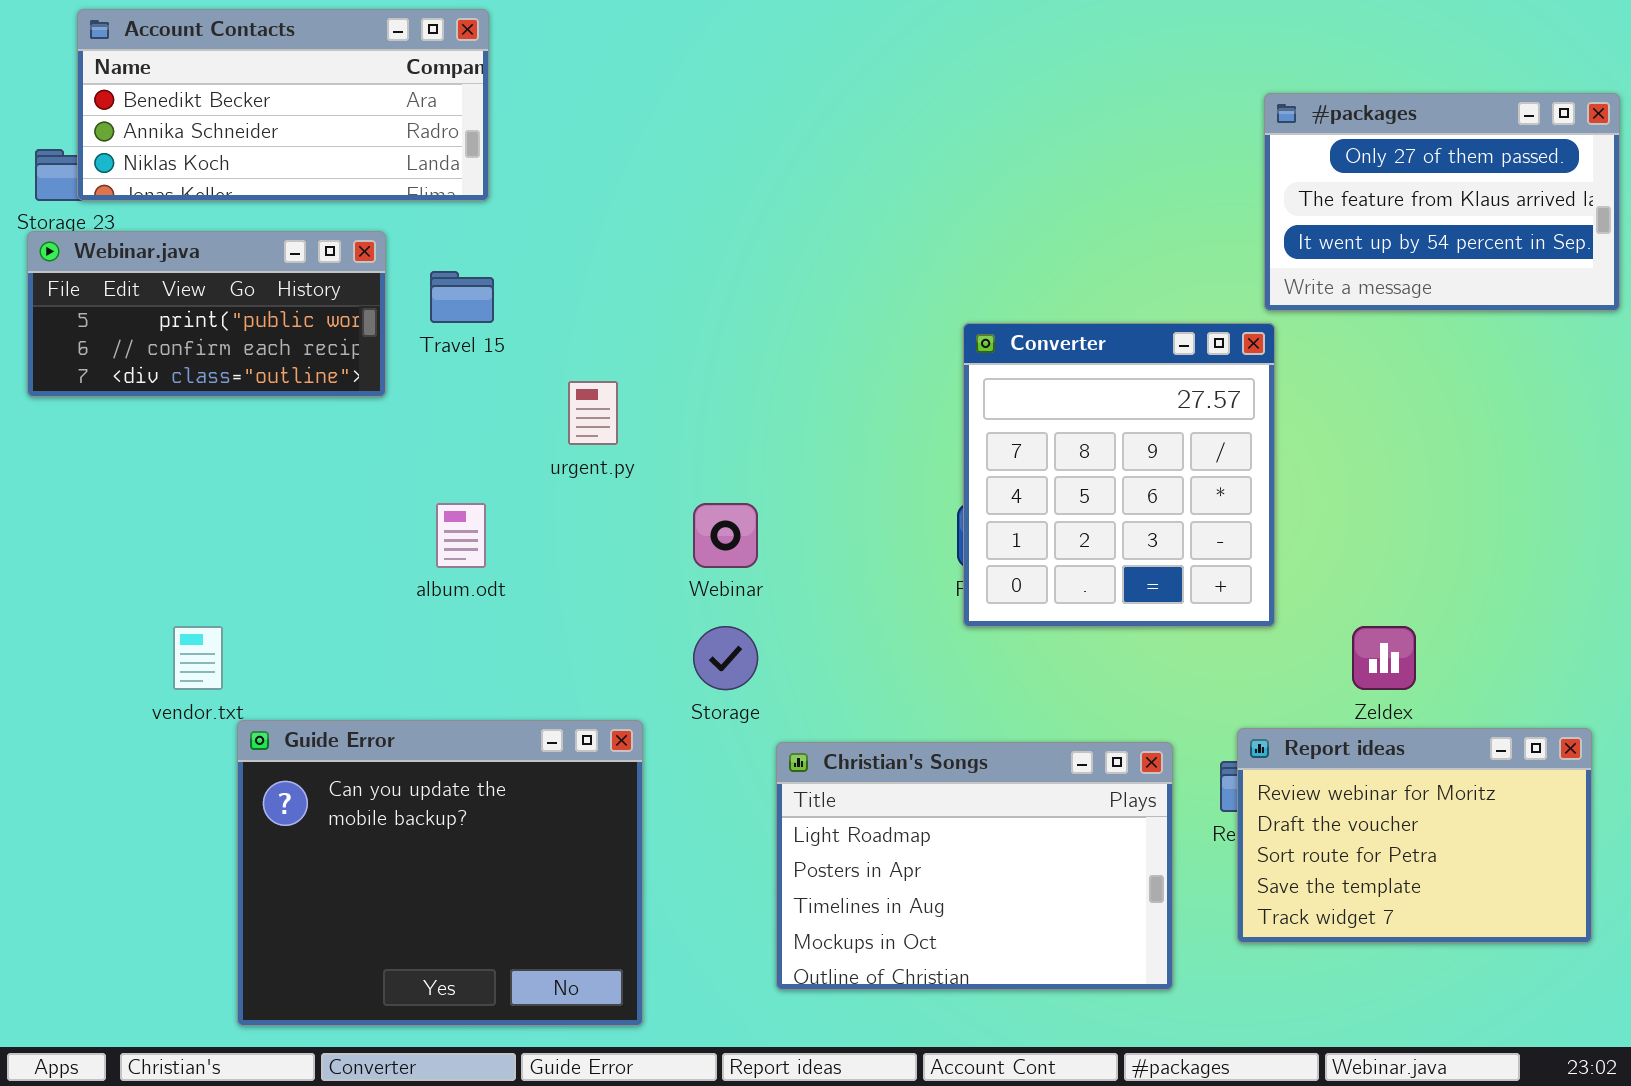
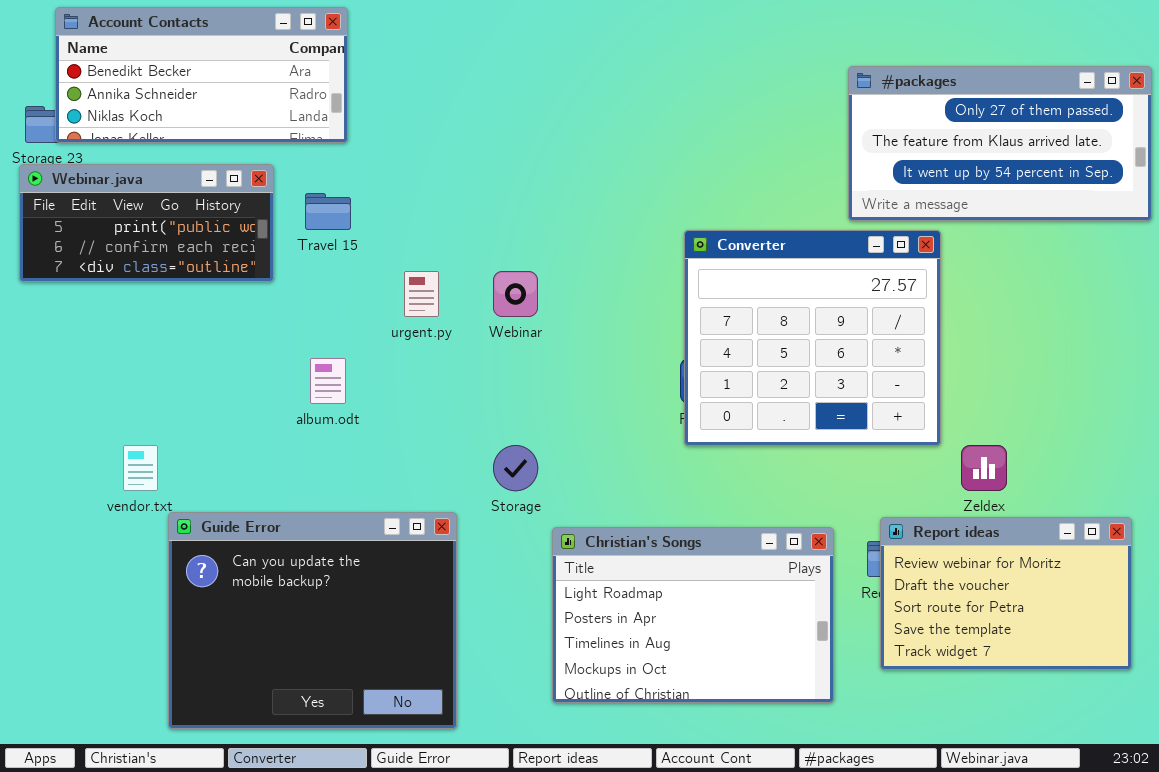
#packages: [1264,93,1620,311] -> [848,66,1152,221], resized
Converter: [963,323,1275,627] -> [684,230,941,446], resized
Webinar: [693,503,758,568] -> [493,271,538,317], moved

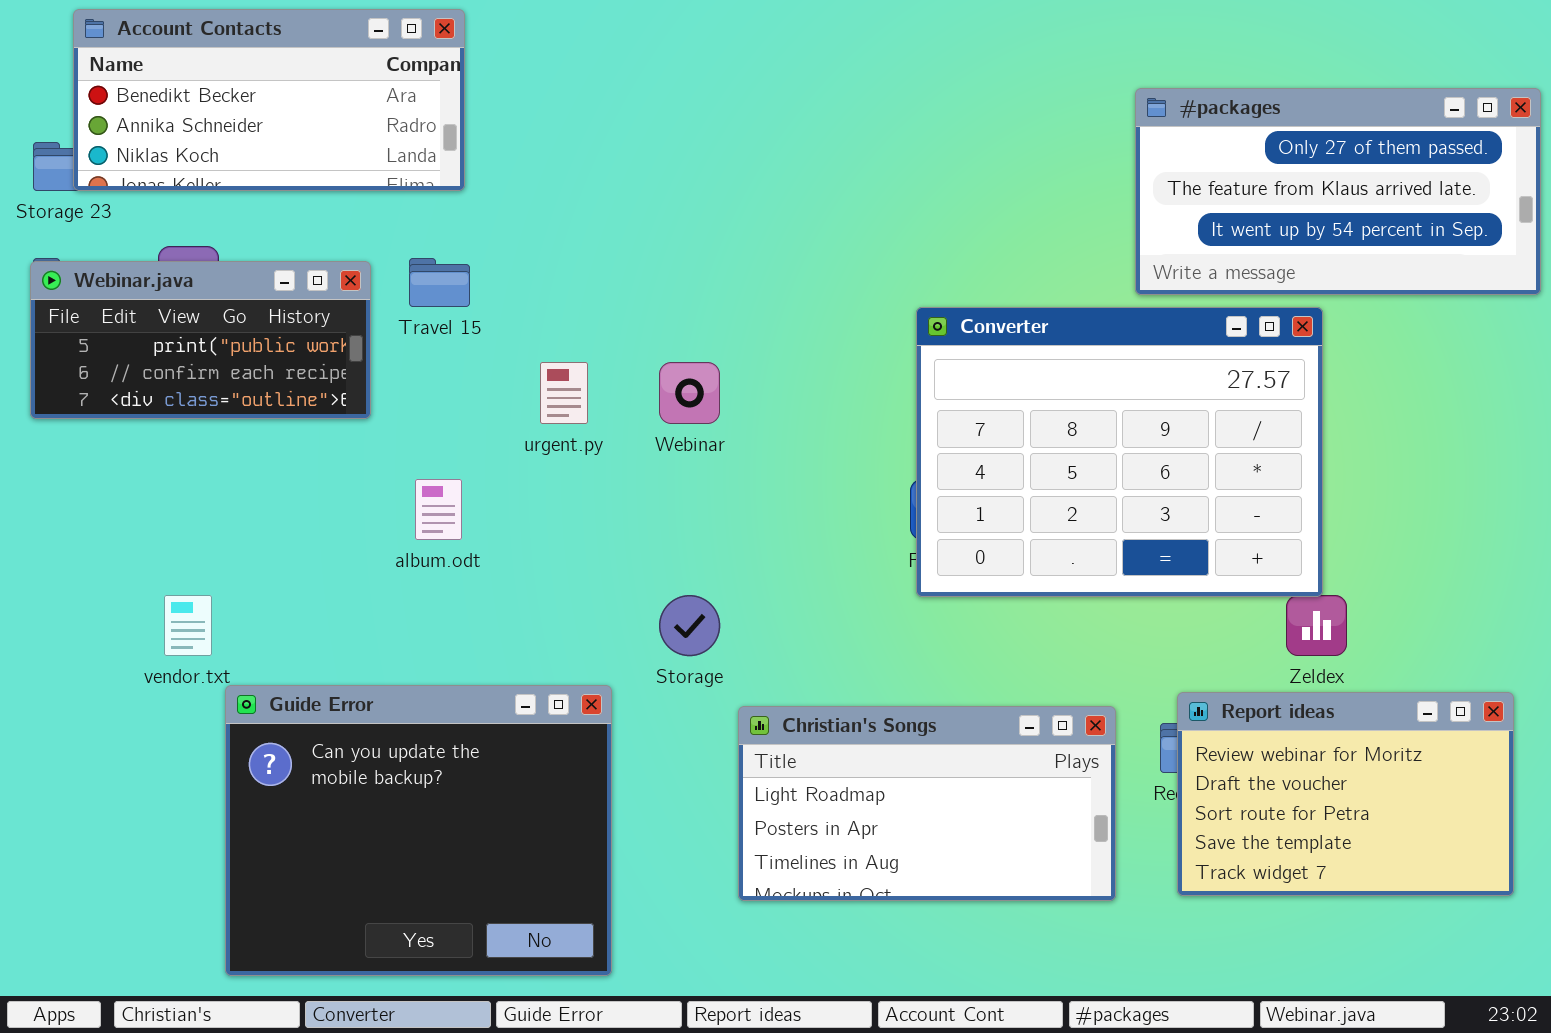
Webinar.java: [19,164,274,282] -> [30,261,371,419], moved
Converter: [684,230,941,446] -> [916,307,1323,597], resized
Christian's Songs: [552,527,834,703] -> [738,706,1116,901], resized

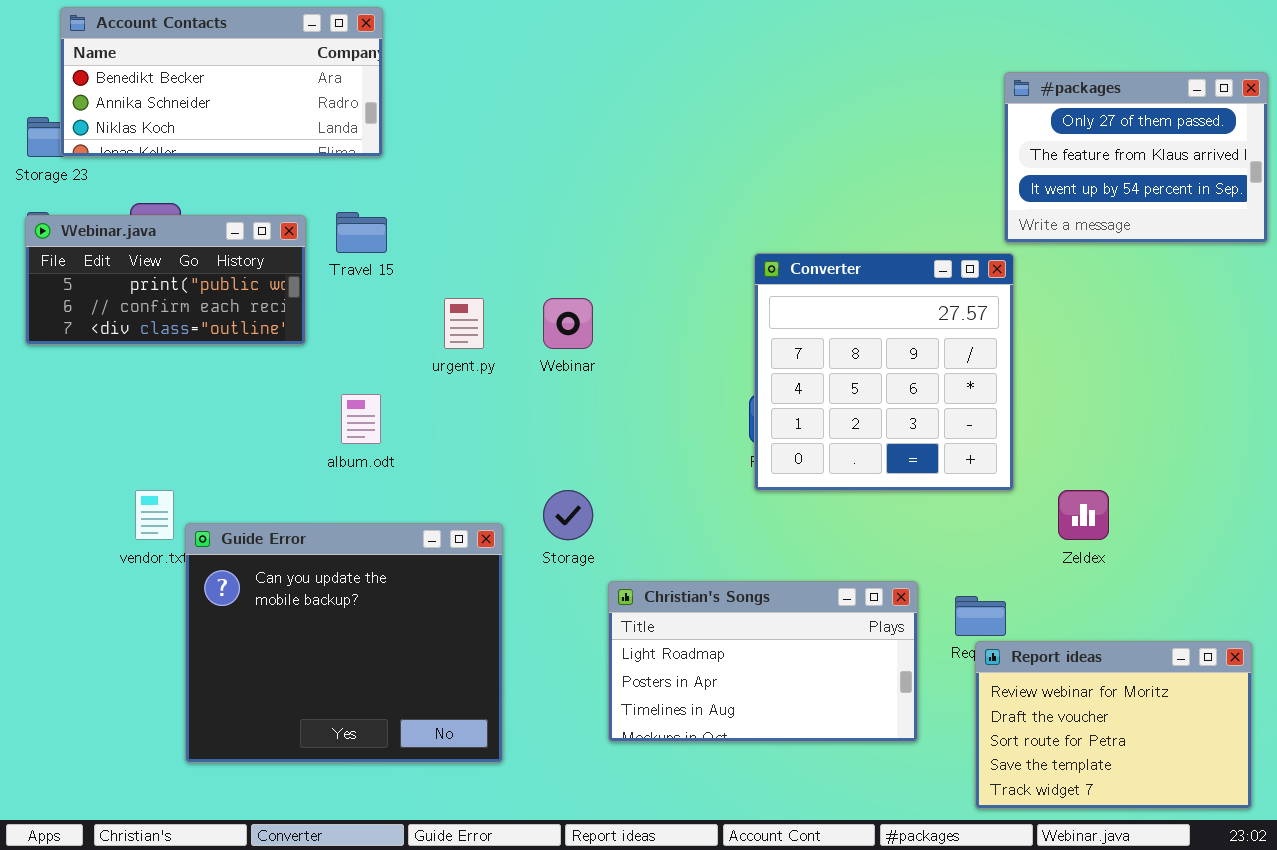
#packages: [1135,88,1541,295] -> [1004,72,1268,243], resized
Converter: [916,307,1323,597] -> [754,253,1014,491], resized
Guide Error: [225,685,612,976] -> [185,523,503,763], moved
Report ideas: [1177,692,1514,896] -> [975,641,1252,809], moved

